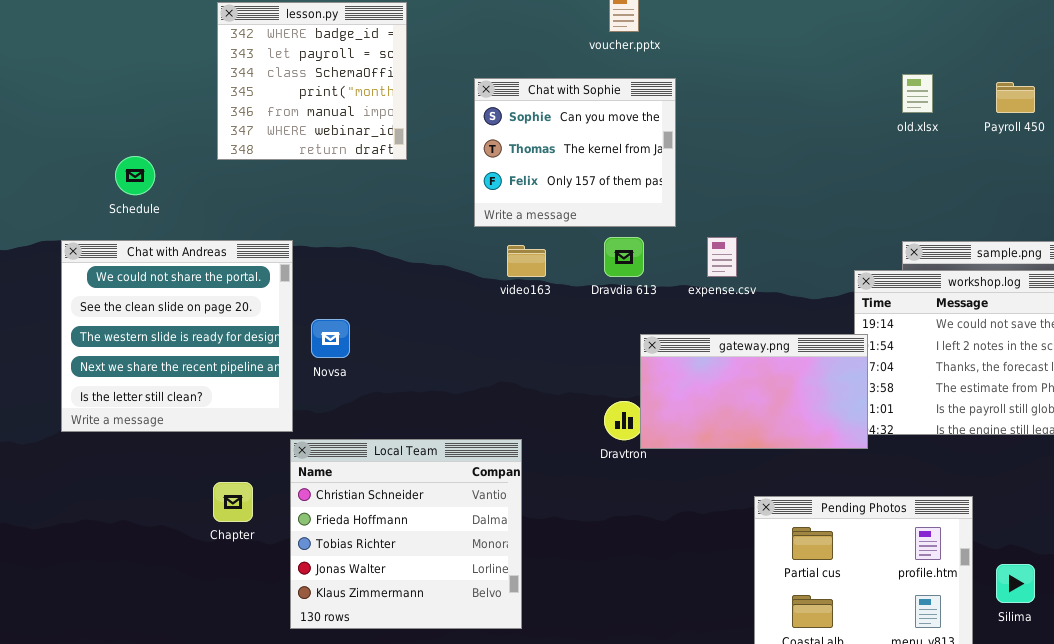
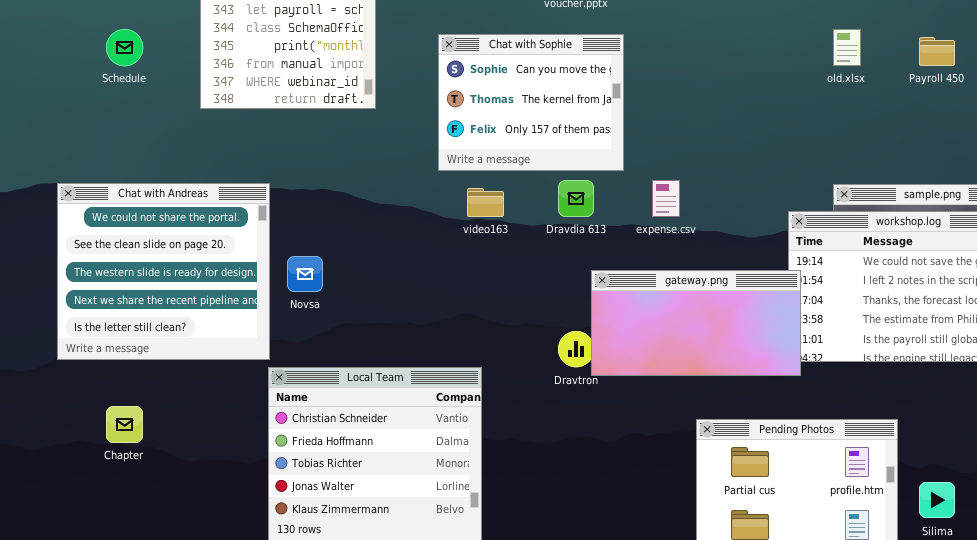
Schedule: [115,156,155,195] -> [106,29,143,66], moved
Chapter: [213,482,253,522] -> [106,406,143,443], moved

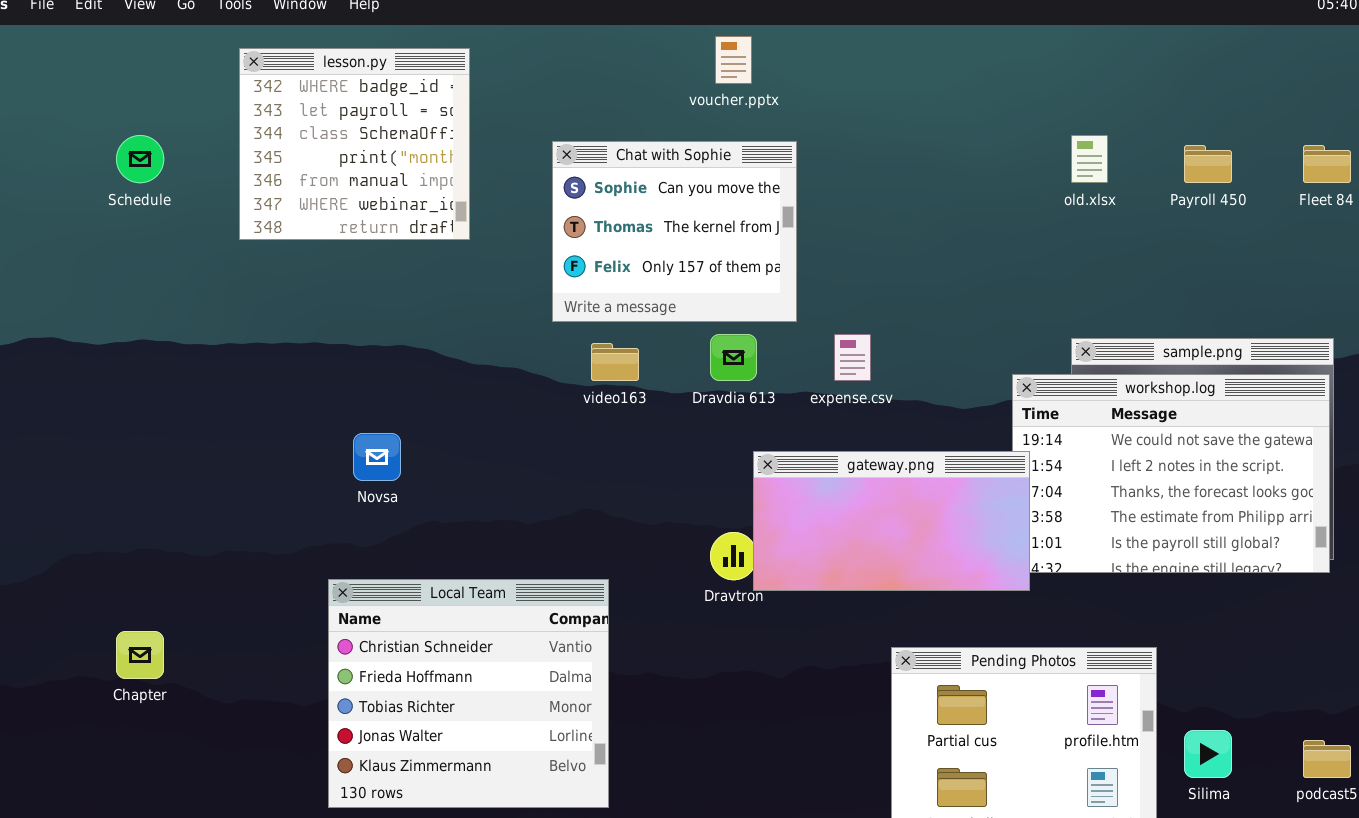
Chat with Andreas: [57,183,270,360] -> none, closed

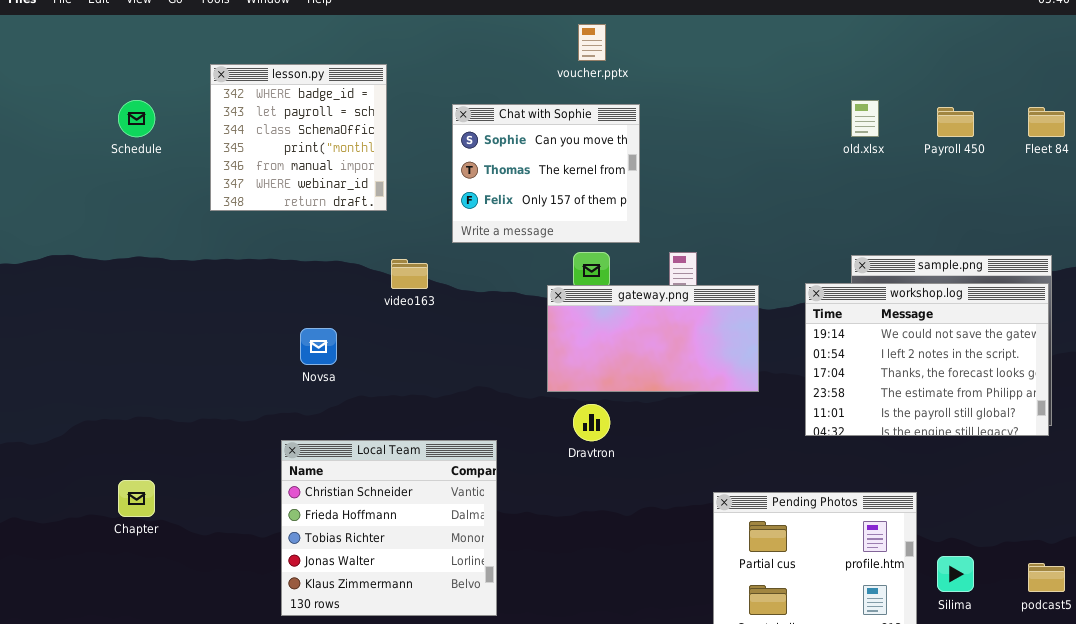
lesson.py: [239,48,470,240] -> [210,64,387,211], moved
video163: [591,343,639,381] -> [391,259,428,289], moved
gateway.png: [753,451,1030,591] -> [547,285,759,392], moved

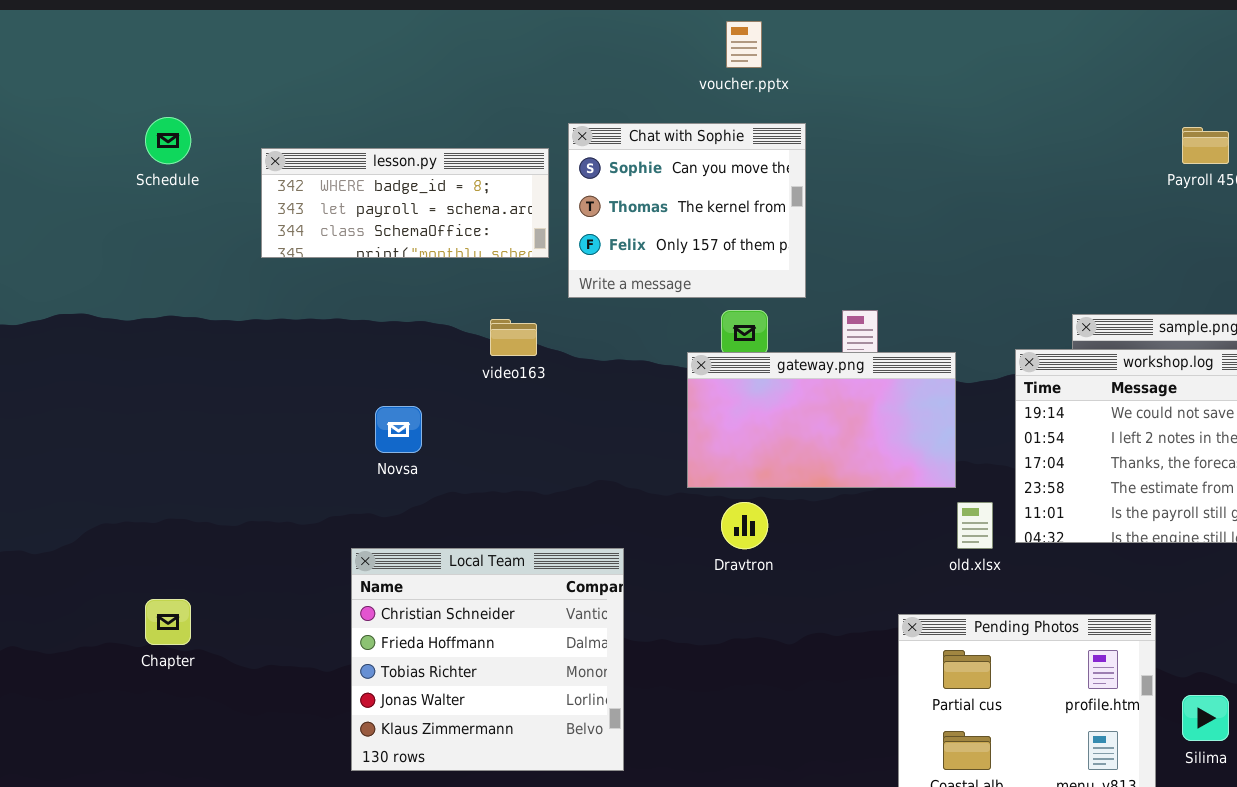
lesson.py: [210,64,387,211] -> [261,148,549,258], resized
old.xlsx: [851,100,879,137] -> [957,502,993,549], moved

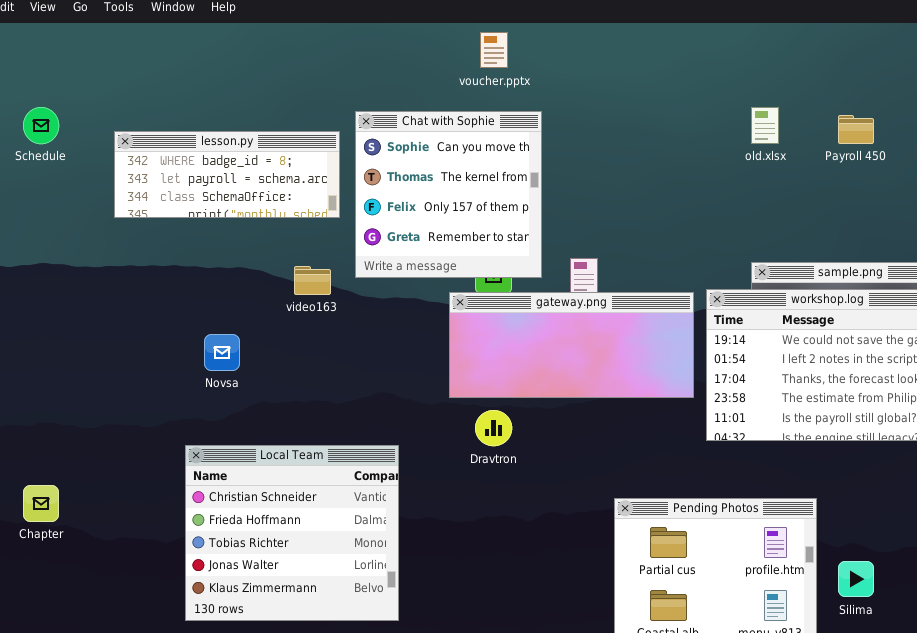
Chat with Sophie: [568,123,806,298] -> [355,111,542,278], resized
gateway.png: [687,352,956,488] -> [449,292,694,398], resized
old.xlsx: [957,502,993,549] -> [751,107,779,144], moved

